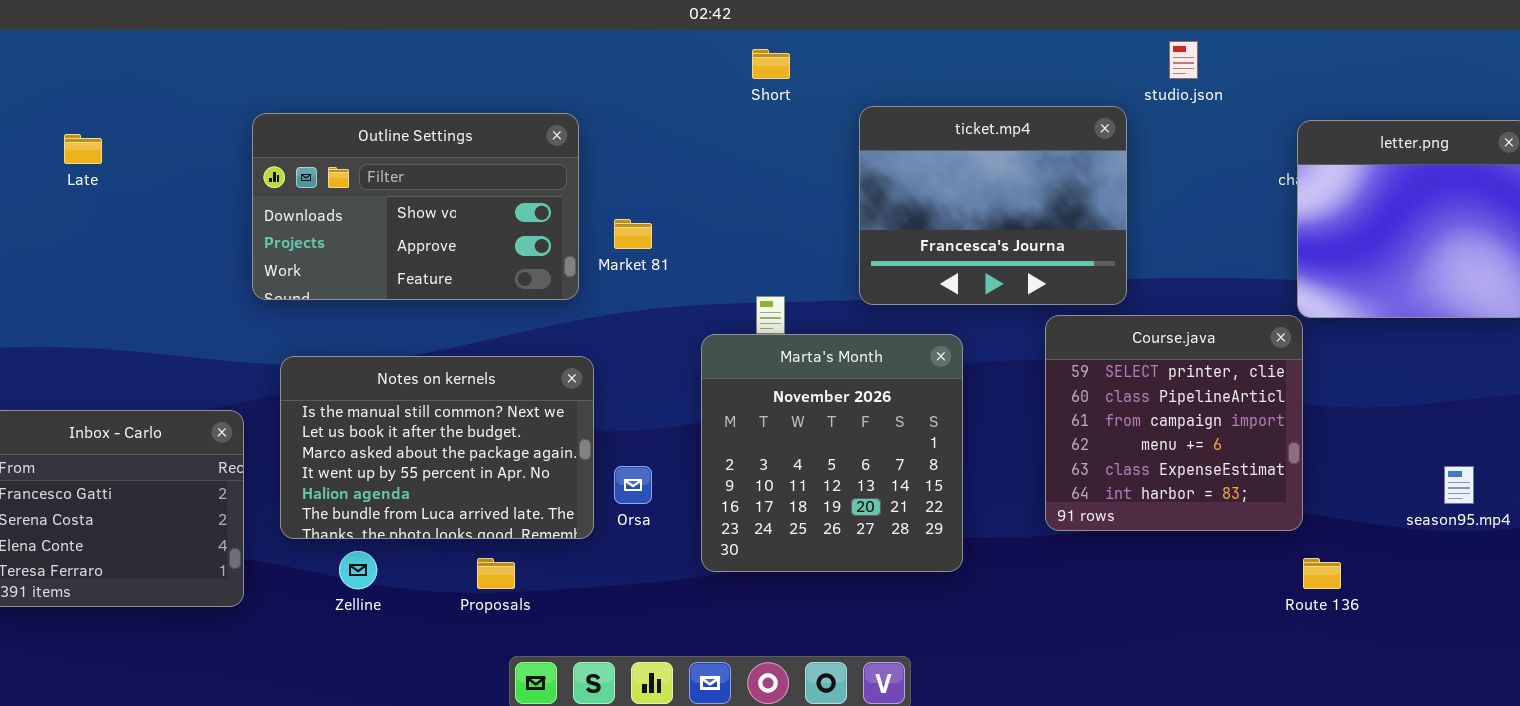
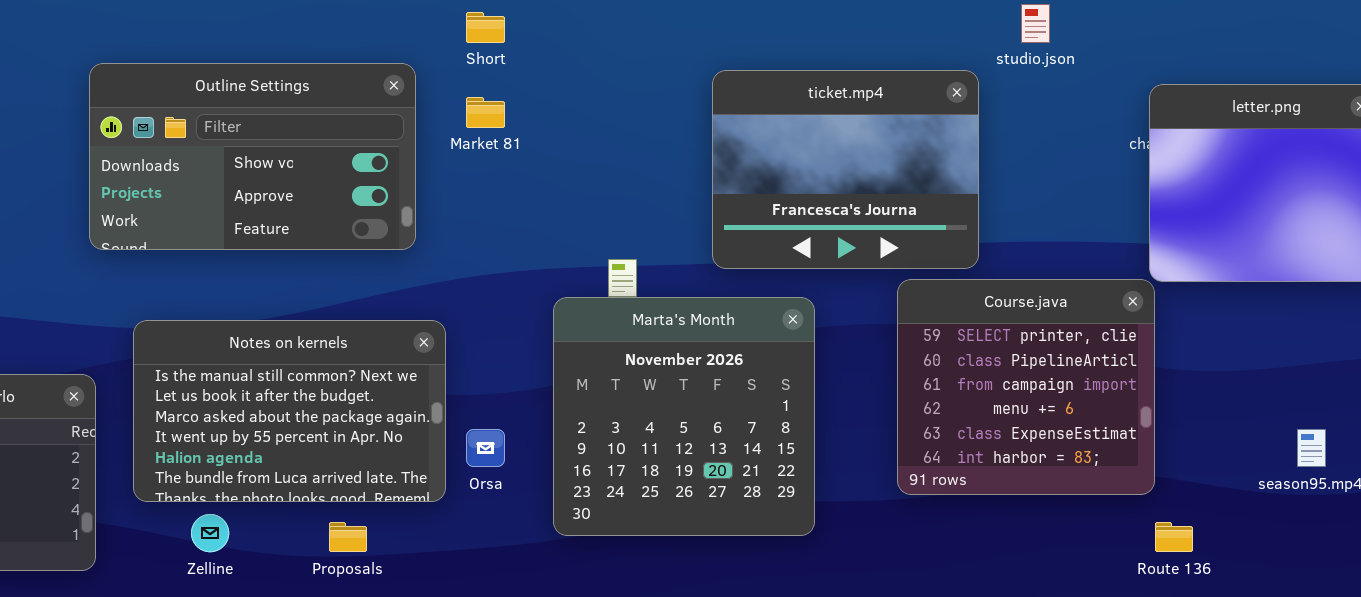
Short: [752,49,790,79] -> [466,12,505,43], moved
Outline Settings: [252,113,579,300] -> [89,63,416,250], moved
Market 81: [614,219,652,249] -> [466,97,505,128], moved

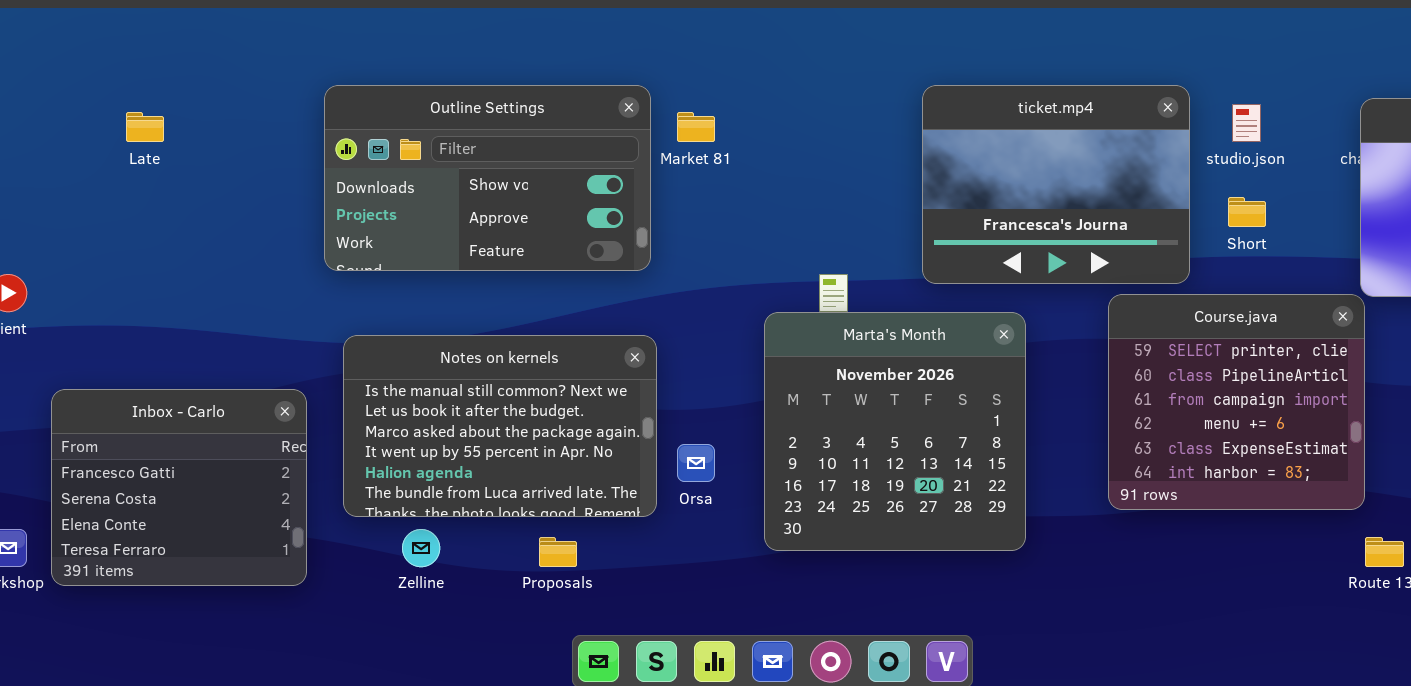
studio.json: [1021,4,1050,43] -> [1232,104,1261,142], moved
Short: [466,12,505,43] -> [1228,197,1266,227], moved
Outline Settings: [89,63,416,250] -> [324,85,651,271], moved

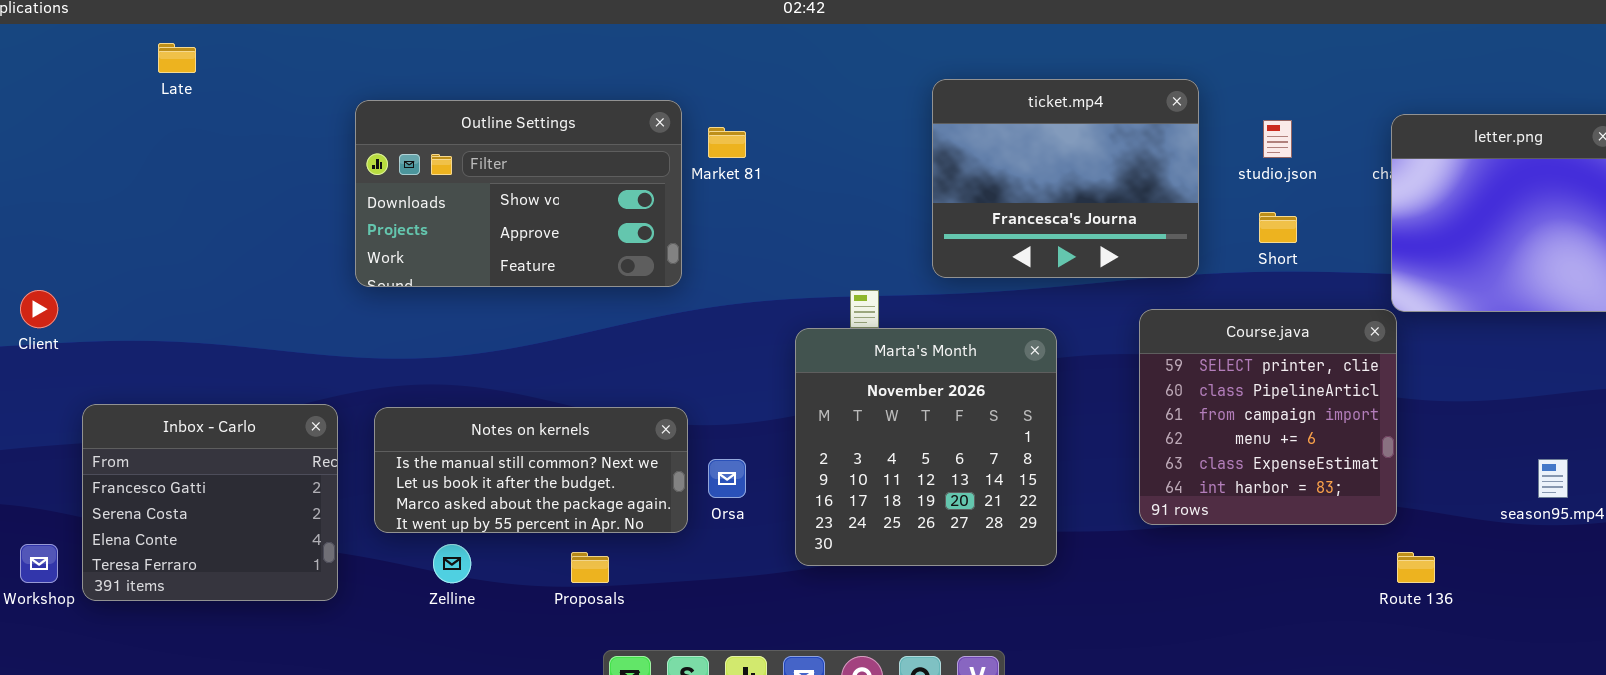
ticket.mp4: [922,85,1190,284] -> [932,79,1199,278], moved
Late: [126,112,164,142] -> [158,43,196,73], moved
Notes on kernels: [343,335,657,517] -> [374,407,688,533], resized

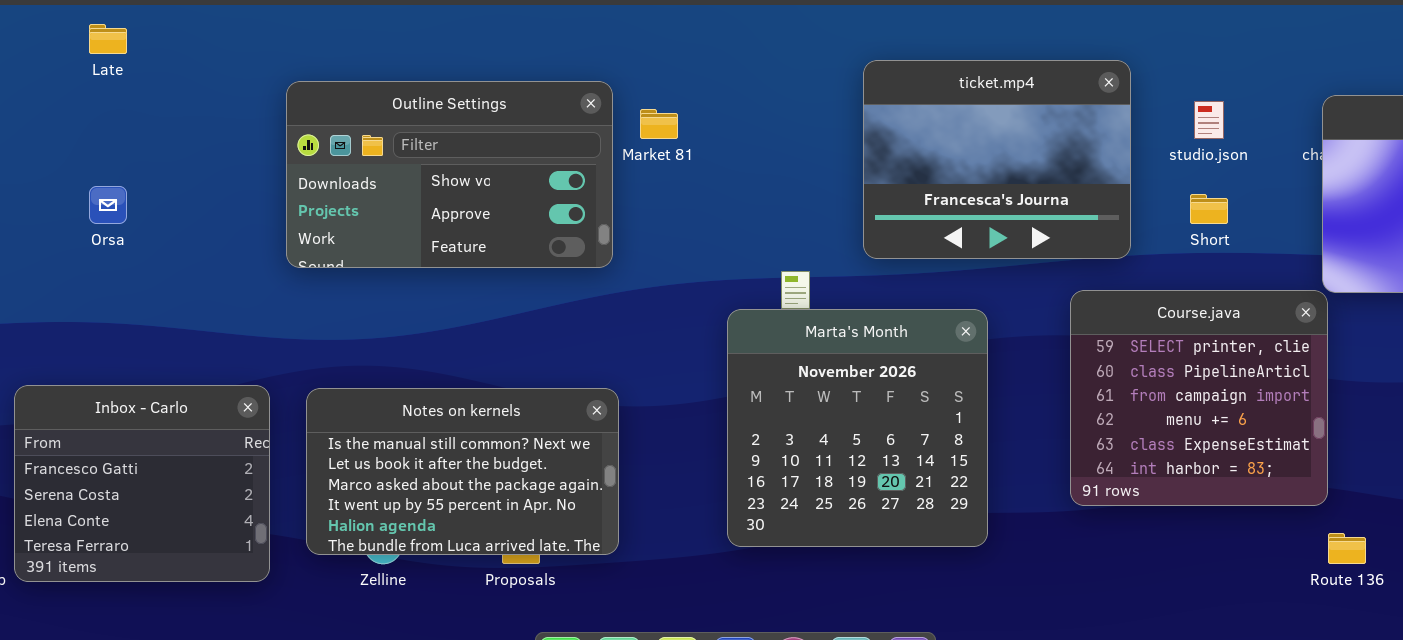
Notes on kernels: [374,407,688,533] -> [306,388,619,555], resized
Orsa: [708,459,746,498] -> [89,186,127,224], moved

